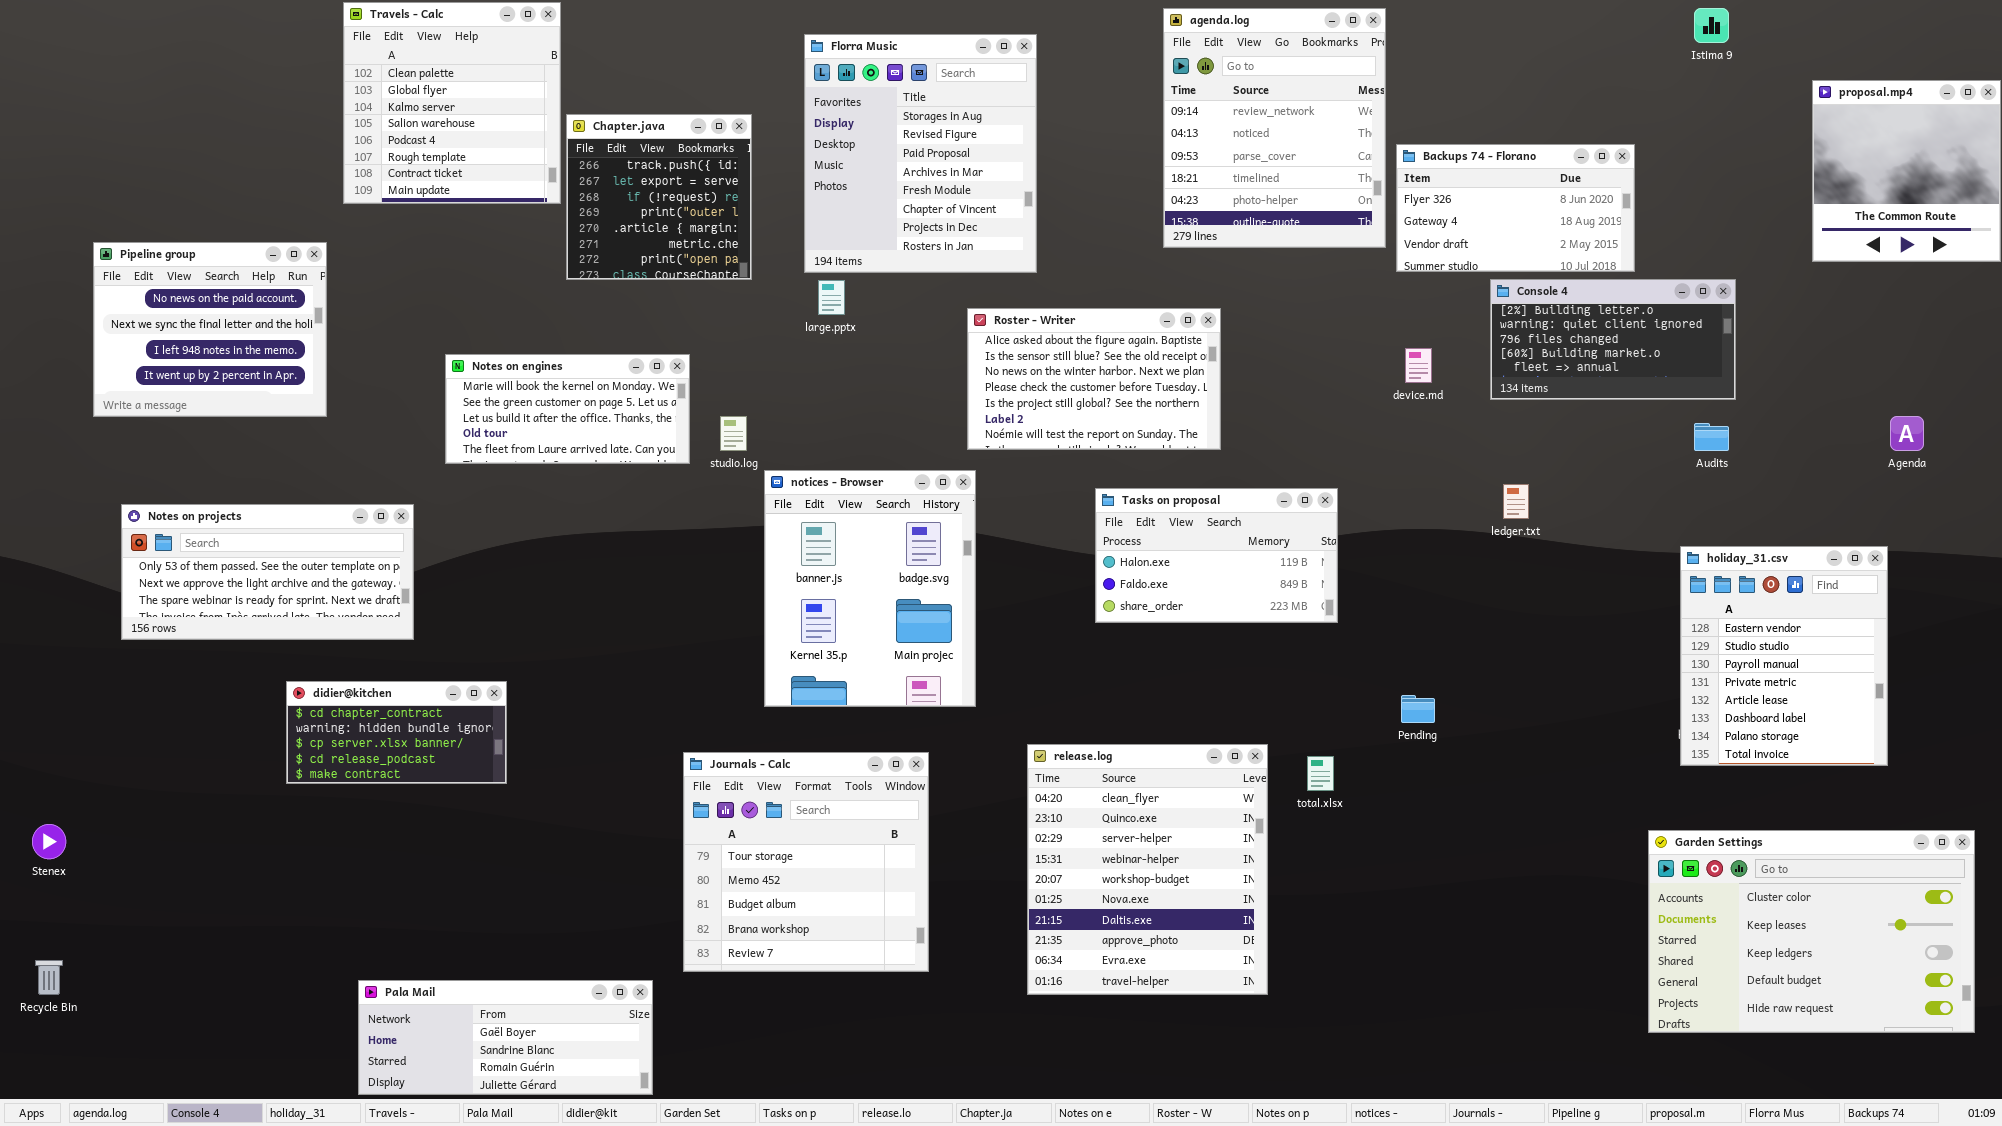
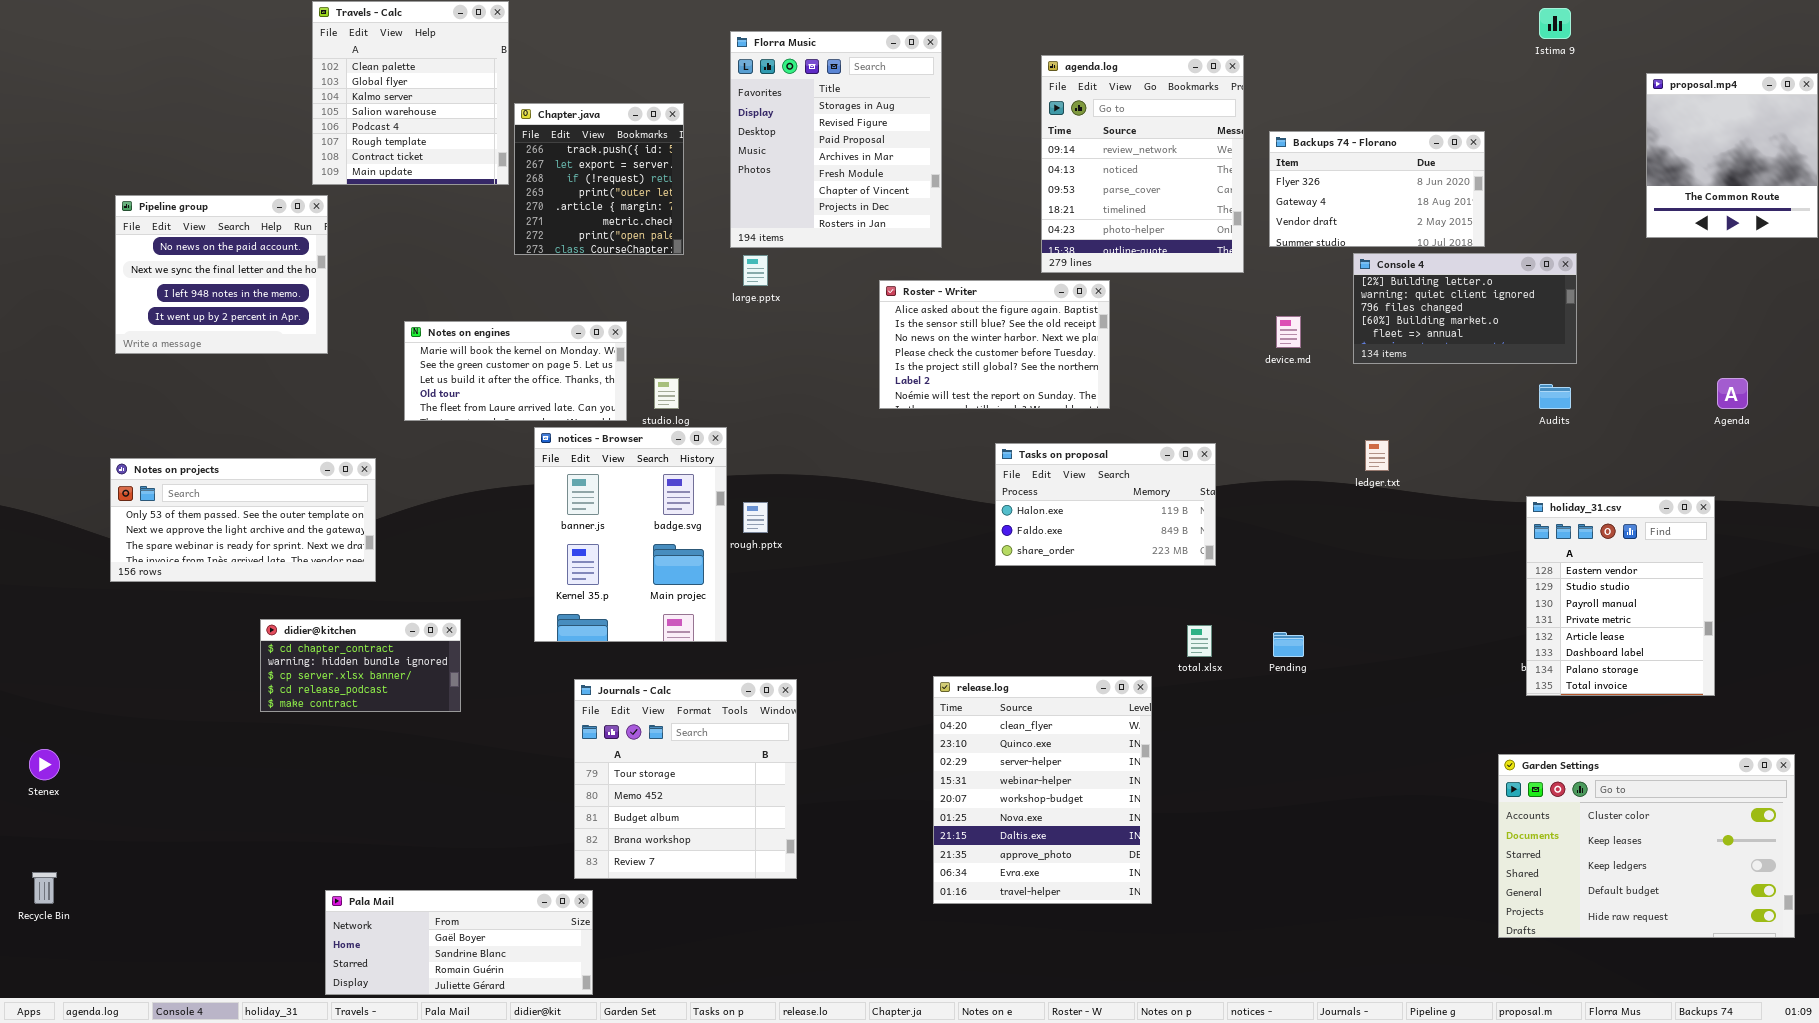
agenda.log: [1163,8,1386,248] -> [1041,55,1244,273], moved
Pipeline group: [93,242,327,417] -> [115,195,328,354], moved
notices - Browser: [764,470,976,707] -> [534,427,727,642], moved
Journals - Calc: [683,752,929,972] -> [574,679,797,879], moved
total.xlsx: [1307,756,1334,791] -> [1187,625,1212,657], moved

